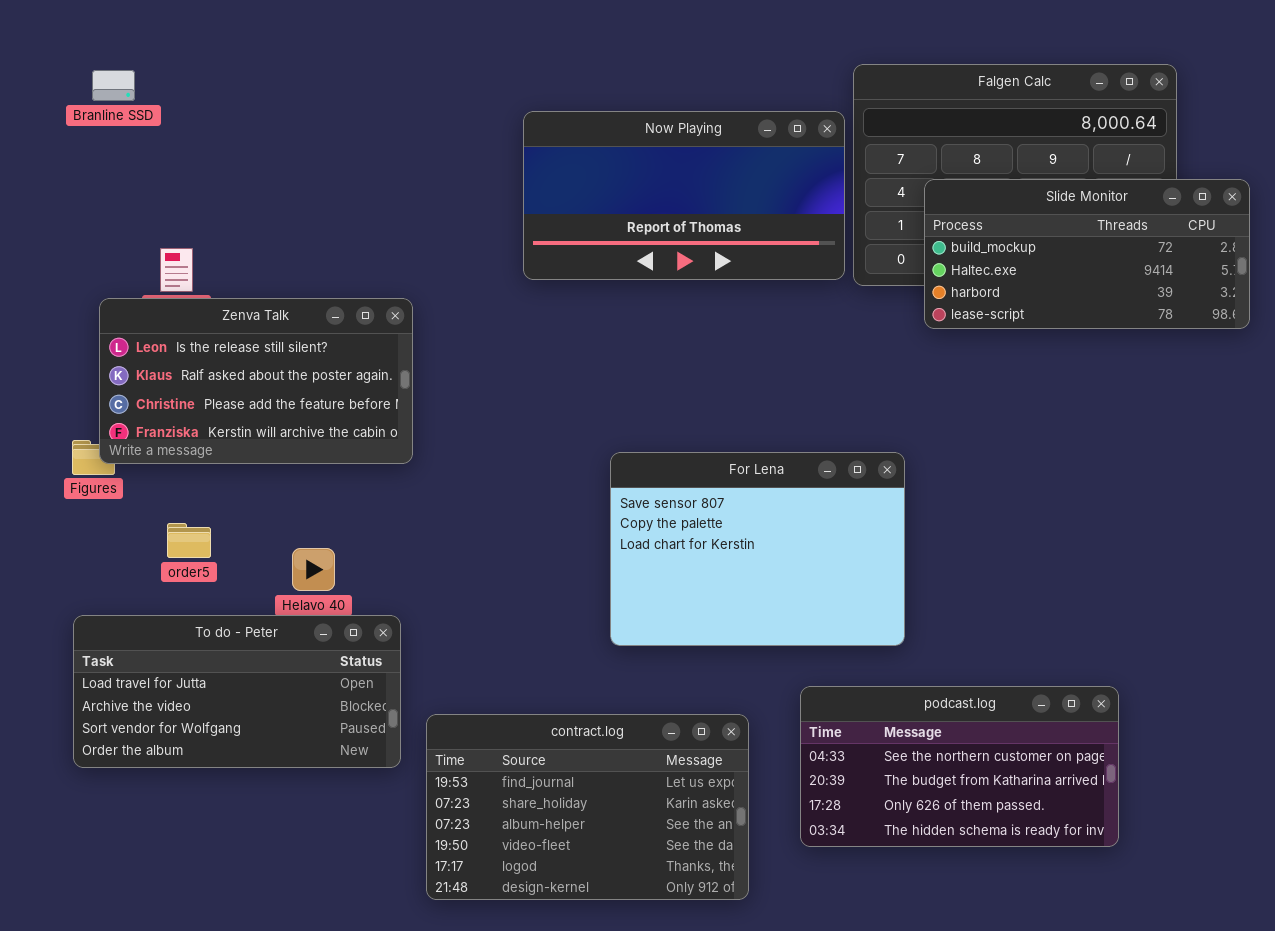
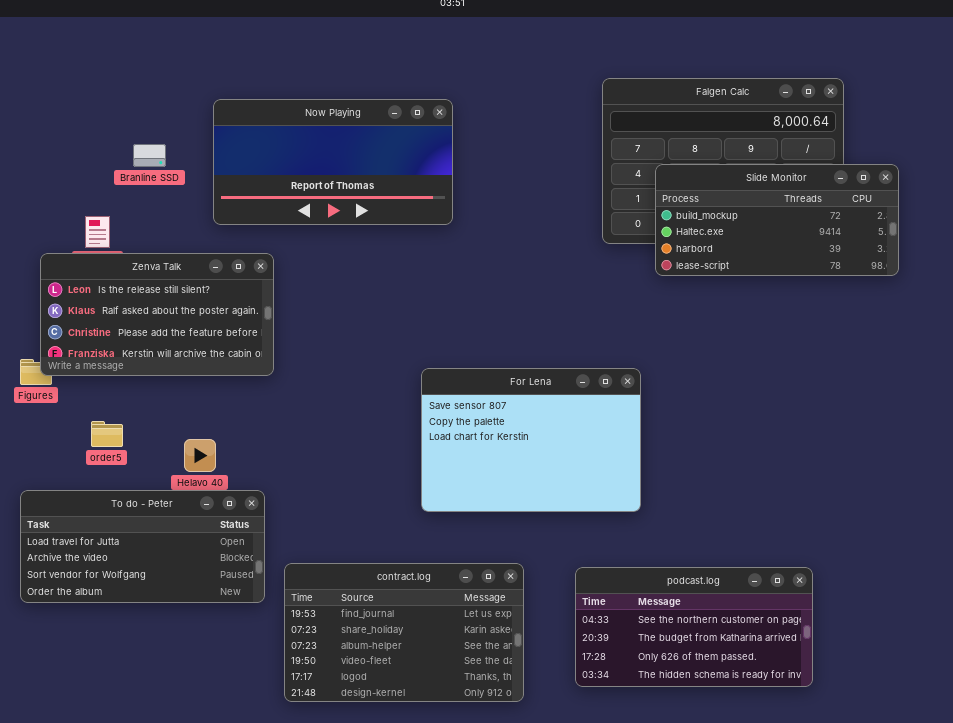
Branline SSD: [92,70,135,101] -> [133,144,166,167], moved
Now Playing: [523,111,845,280] -> [213,99,453,225], moved
podcast.log: [800,686,1119,847] -> [575,567,813,687], moved

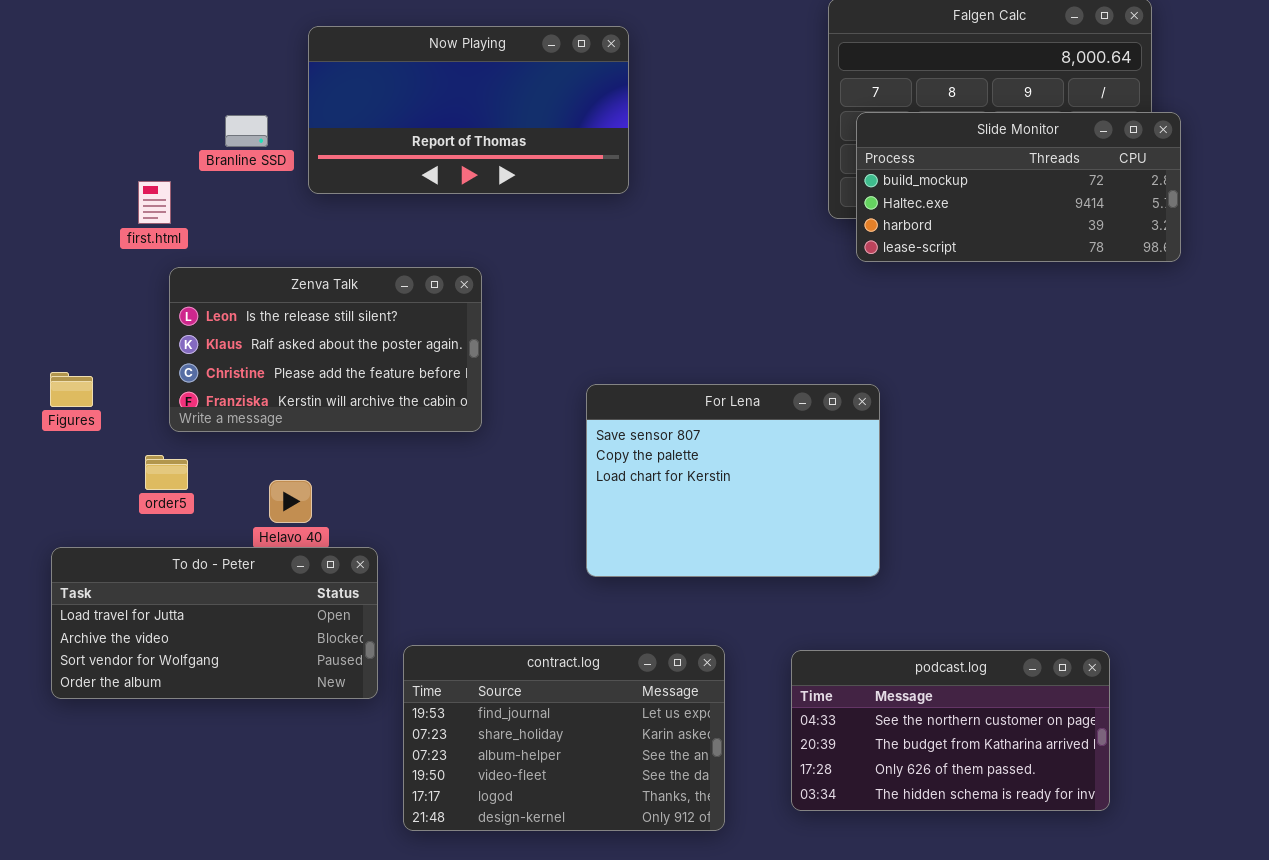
Branline SSD: [133,144,166,167] -> [225,115,268,147], moved
Slide Monitor: [655,164,899,276] -> [856,112,1181,262], moved
Zenva Talk: [40,253,274,376] -> [169,267,482,432], moved

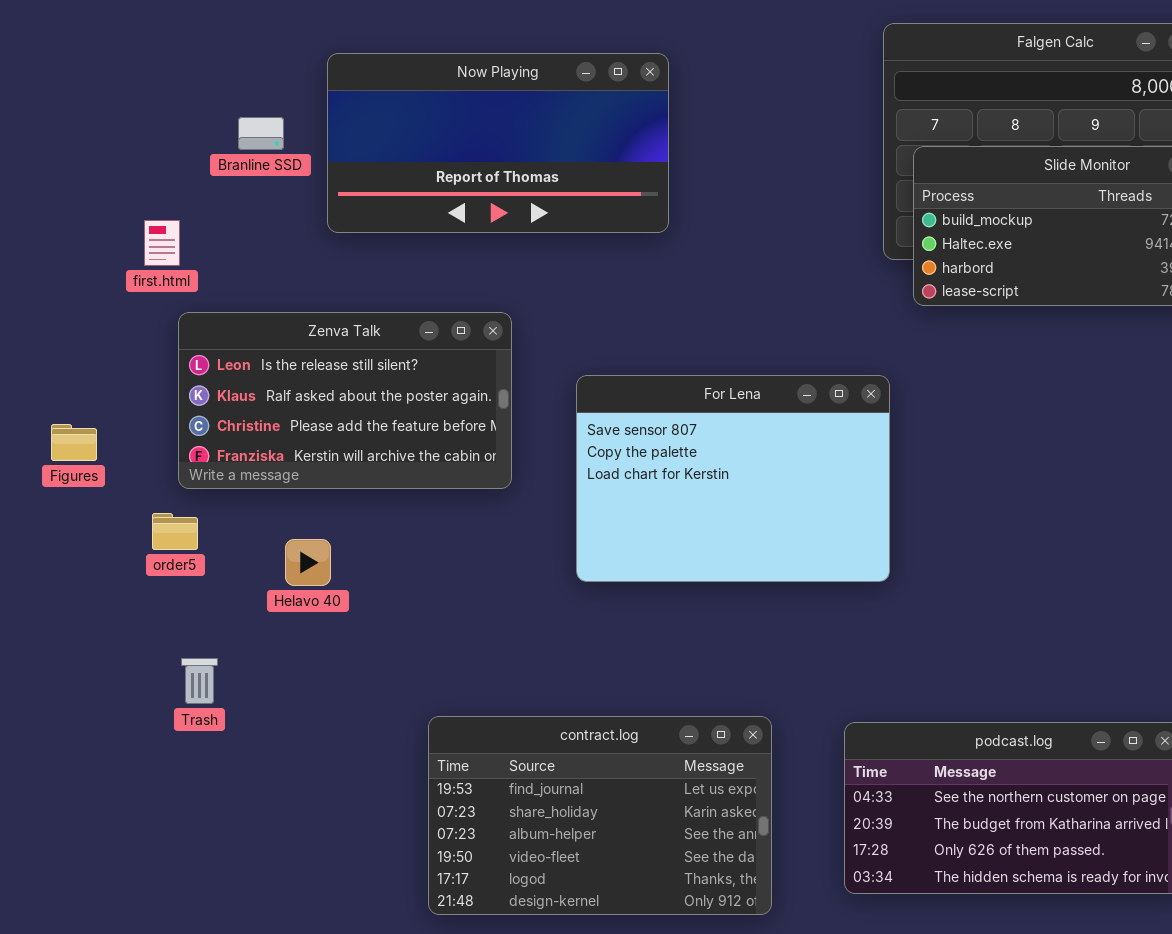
Branline SSD: [225,115,268,147] -> [238,117,284,150], moved
For Lena: [586,384,880,577] -> [576,375,890,582], moved
To do - Peter: [51,547,378,699] -> none, closed

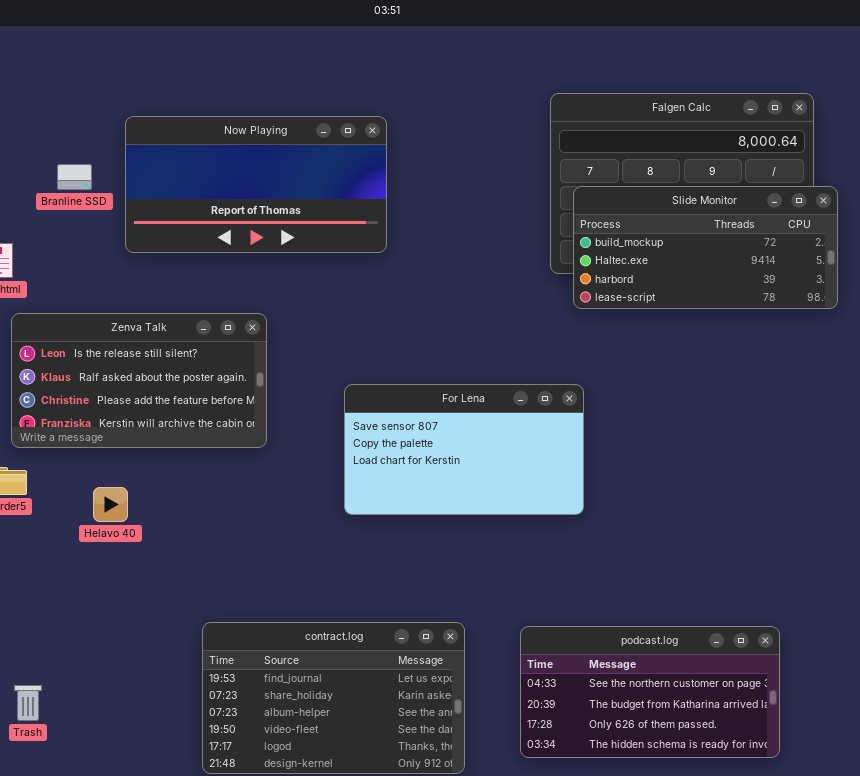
For Lena: [576,375,890,582] -> [344,384,584,515], moved, resized
Trash: [181,658,218,704] -> [14,685,42,721], moved

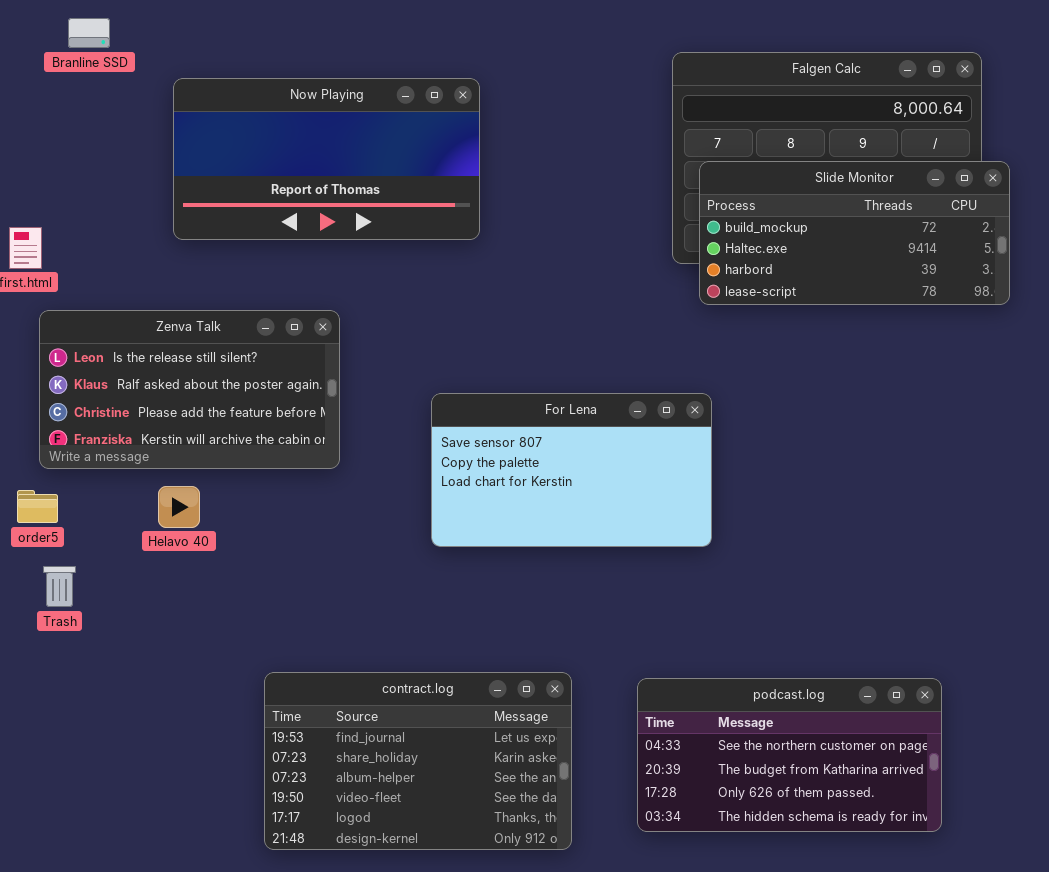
Branline SSD: [57,164,92,190] -> [68,18,110,48], moved
Helavo 40: [93,487,128,522] -> [158,486,200,528], moved
Trash: [14,685,42,721] -> [43,566,76,607], moved

